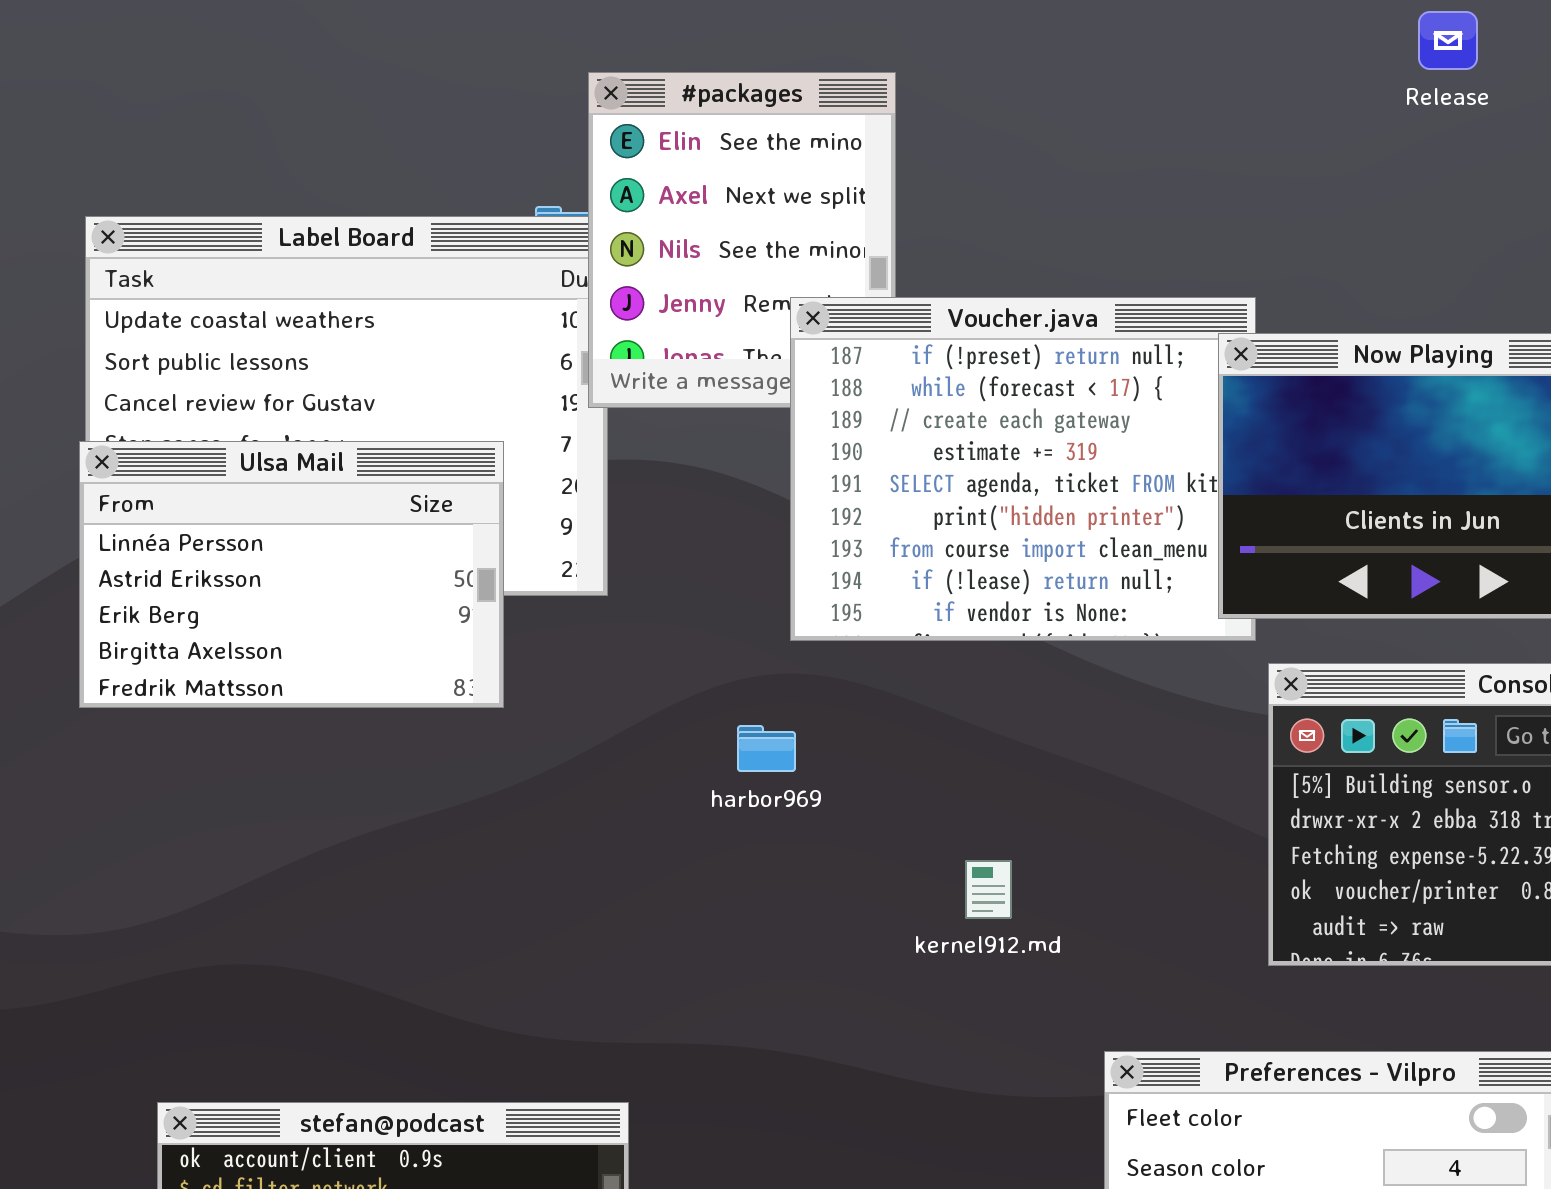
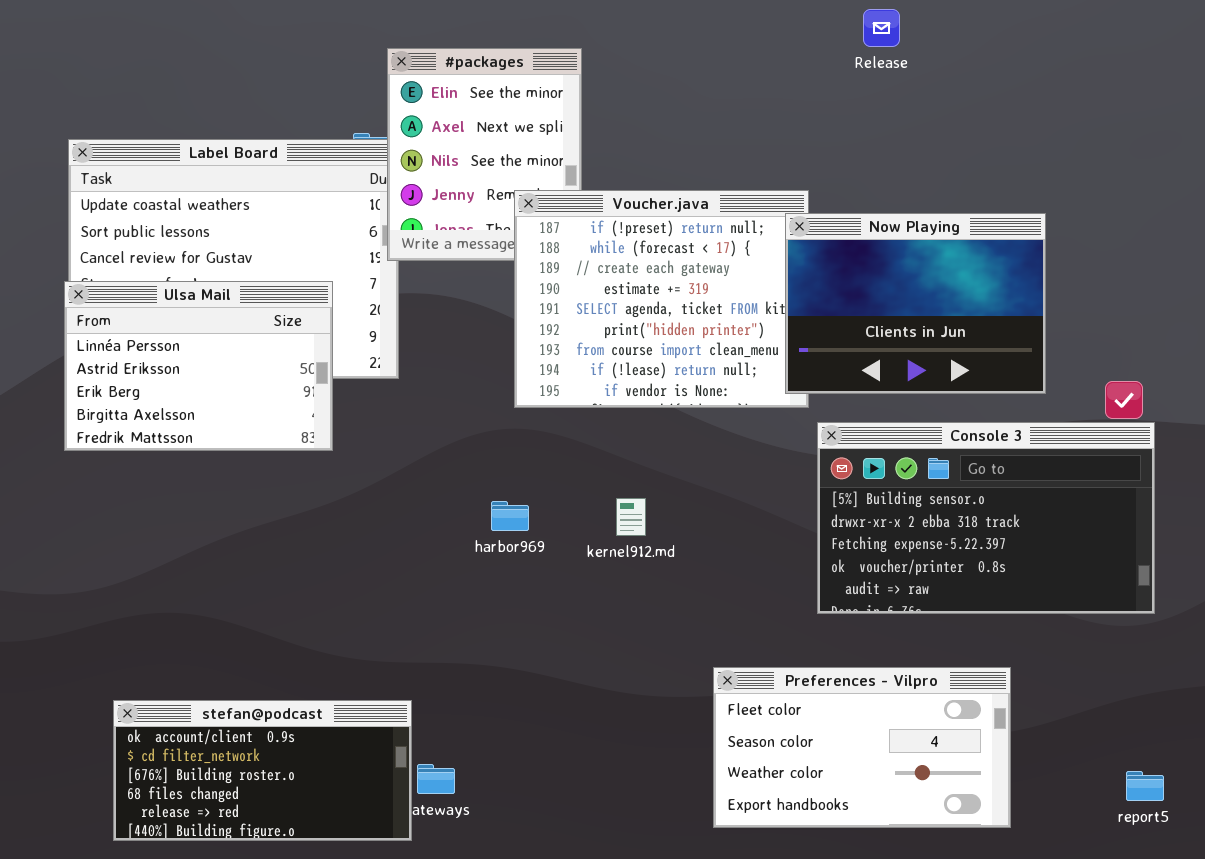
Release: [1418,11,1478,70] -> [863,9,900,47], moved
harbor969: [737,725,796,772] -> [491,501,529,531], moved
kernel912.md: [965,860,1012,919] -> [616,498,646,536], moved

